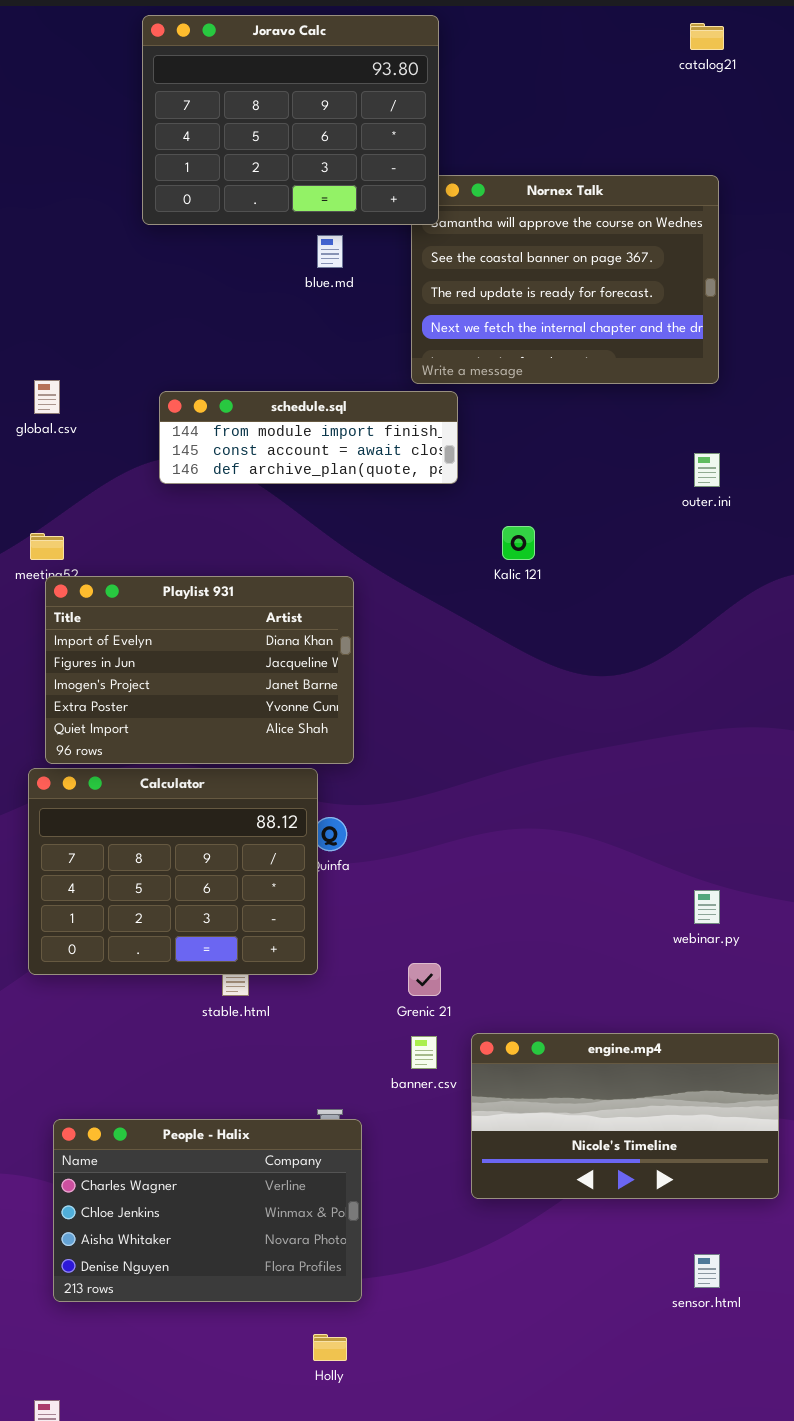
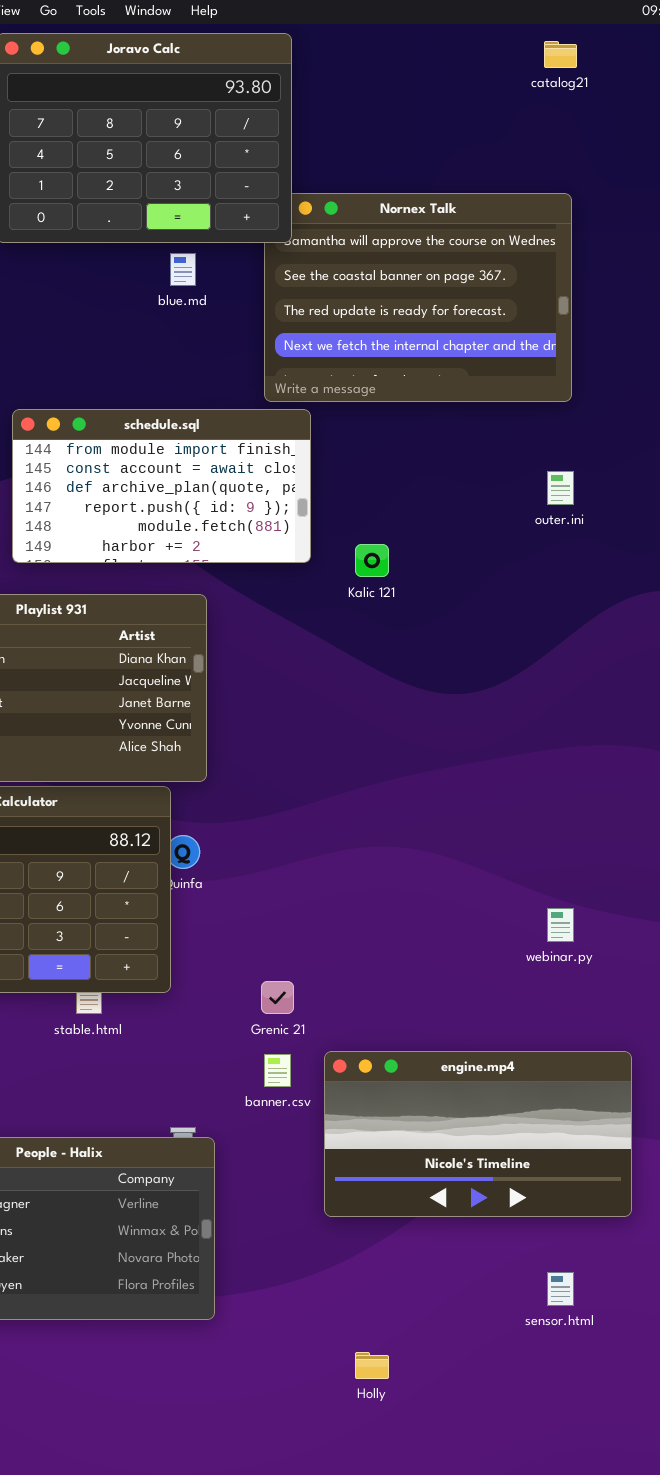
schedule.sql: [159,391,458,484] -> [12,409,311,563], resized
Holly: [313,1334,347,1361] -> [355,1352,389,1379], moved

